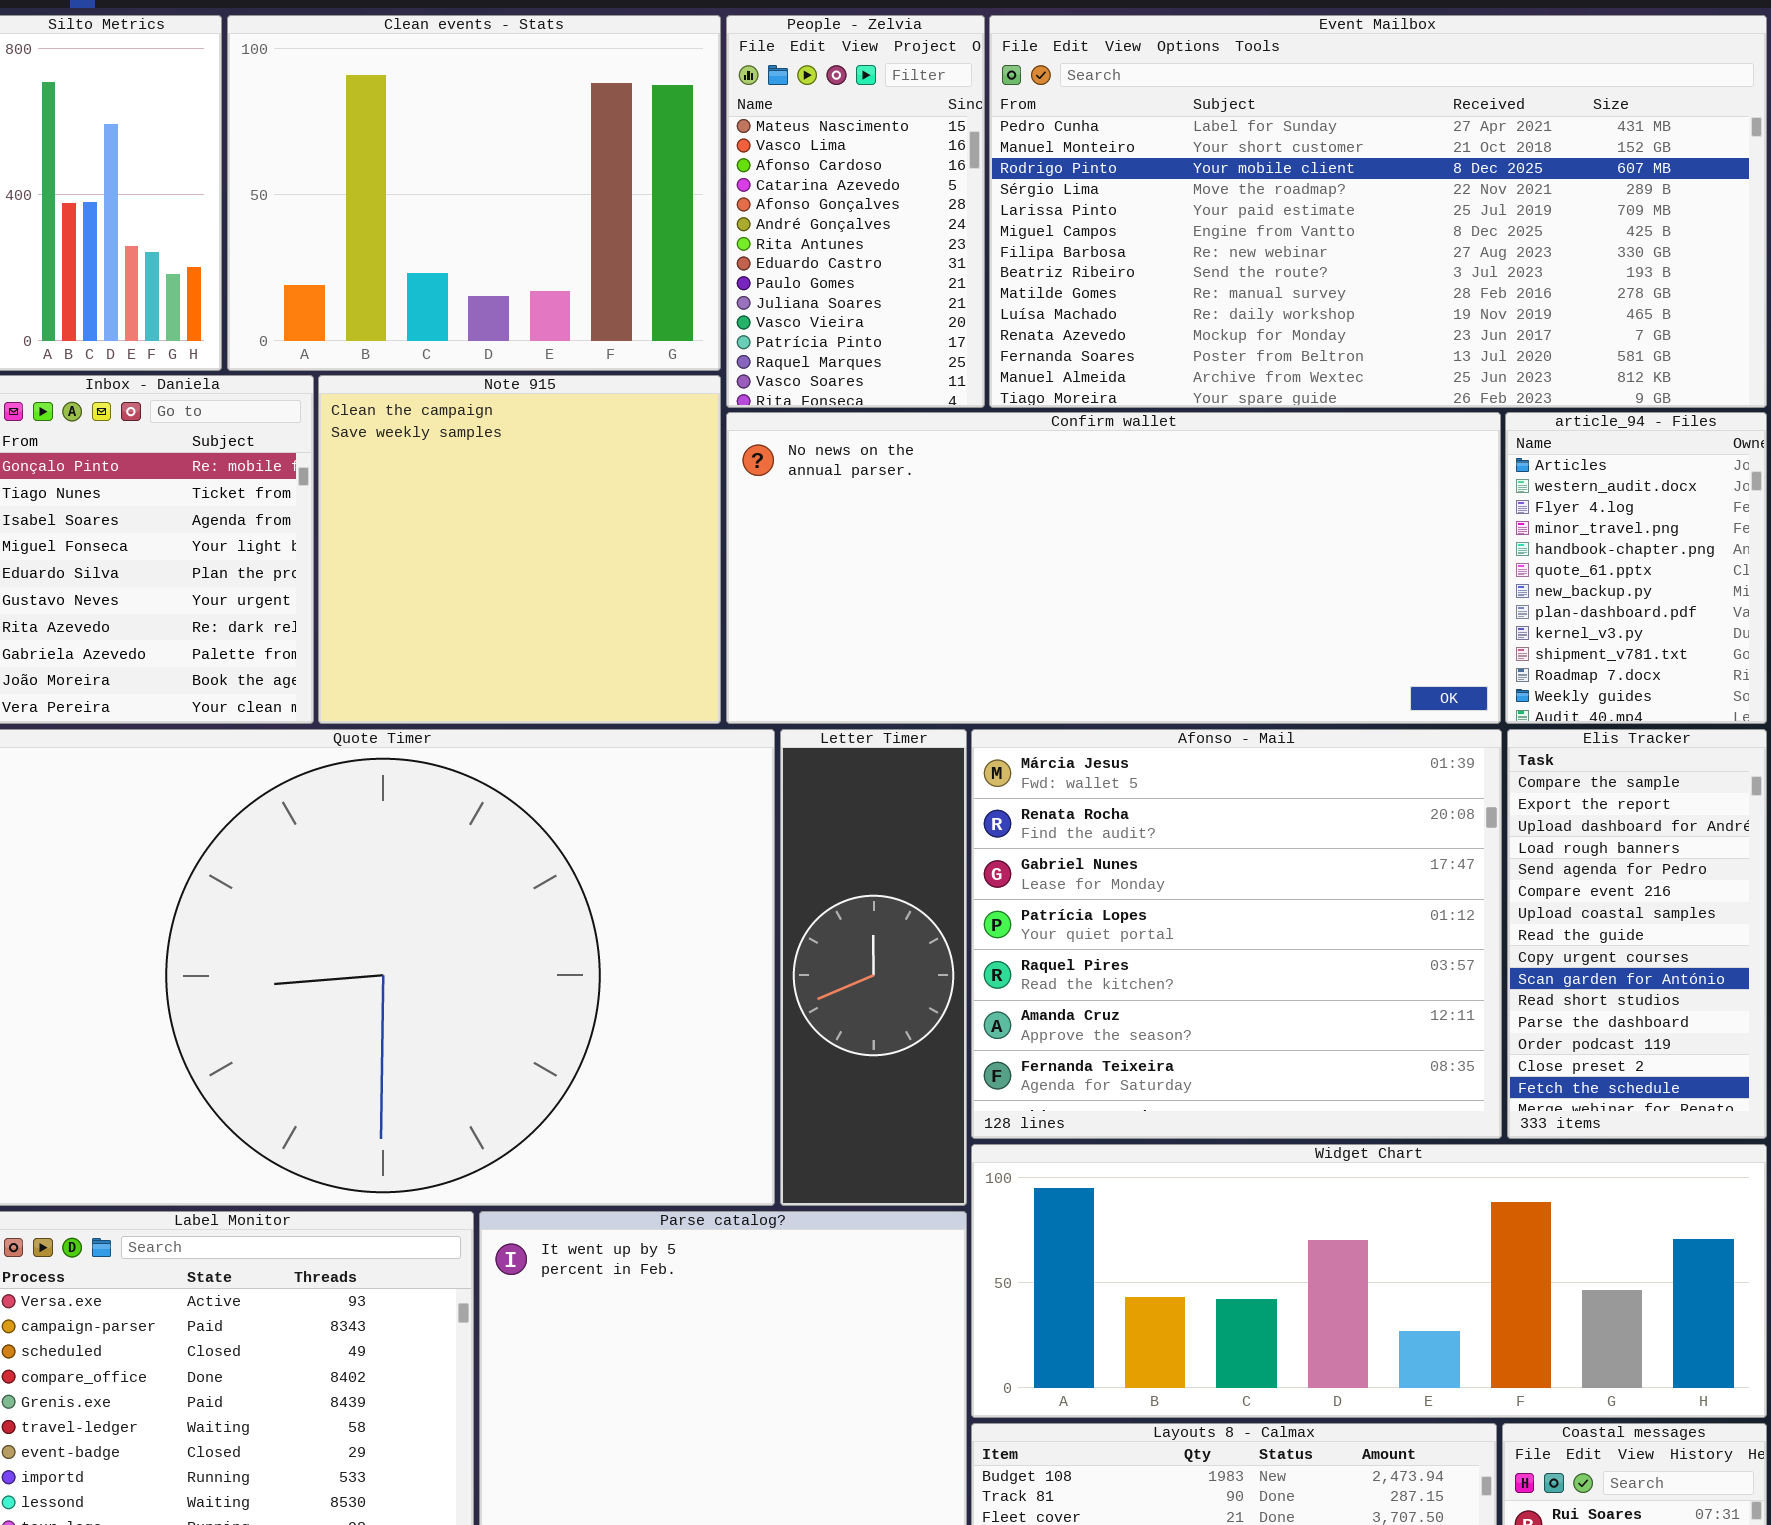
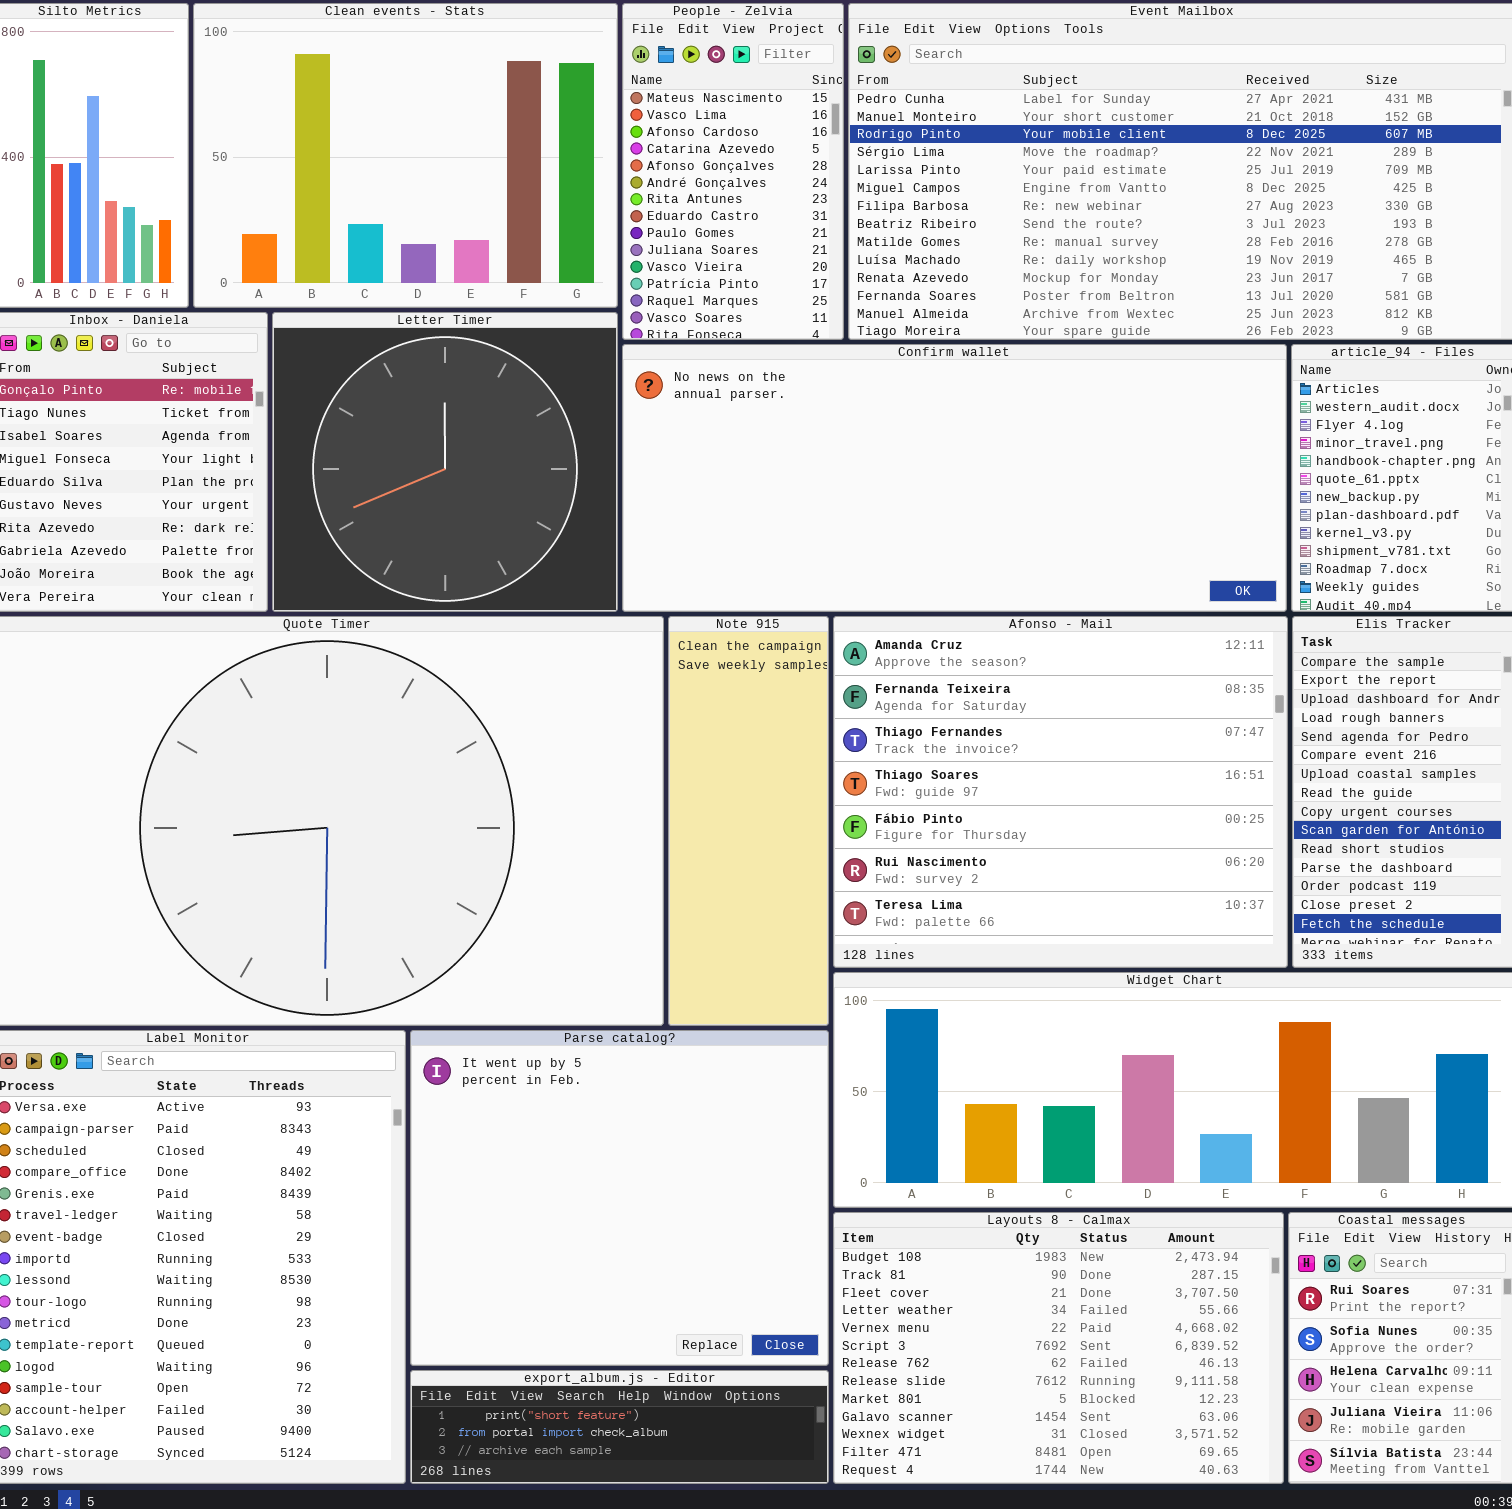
Note 915: [318,375,721,724] -> [668,616,829,1026], moved, resized
Letter Timer: [780,729,967,1206] -> [272,312,618,612], moved, resized
Afonso - Mail: [971,729,1502,1139] -> [833,616,1288,968], scrolled down 5 rows

